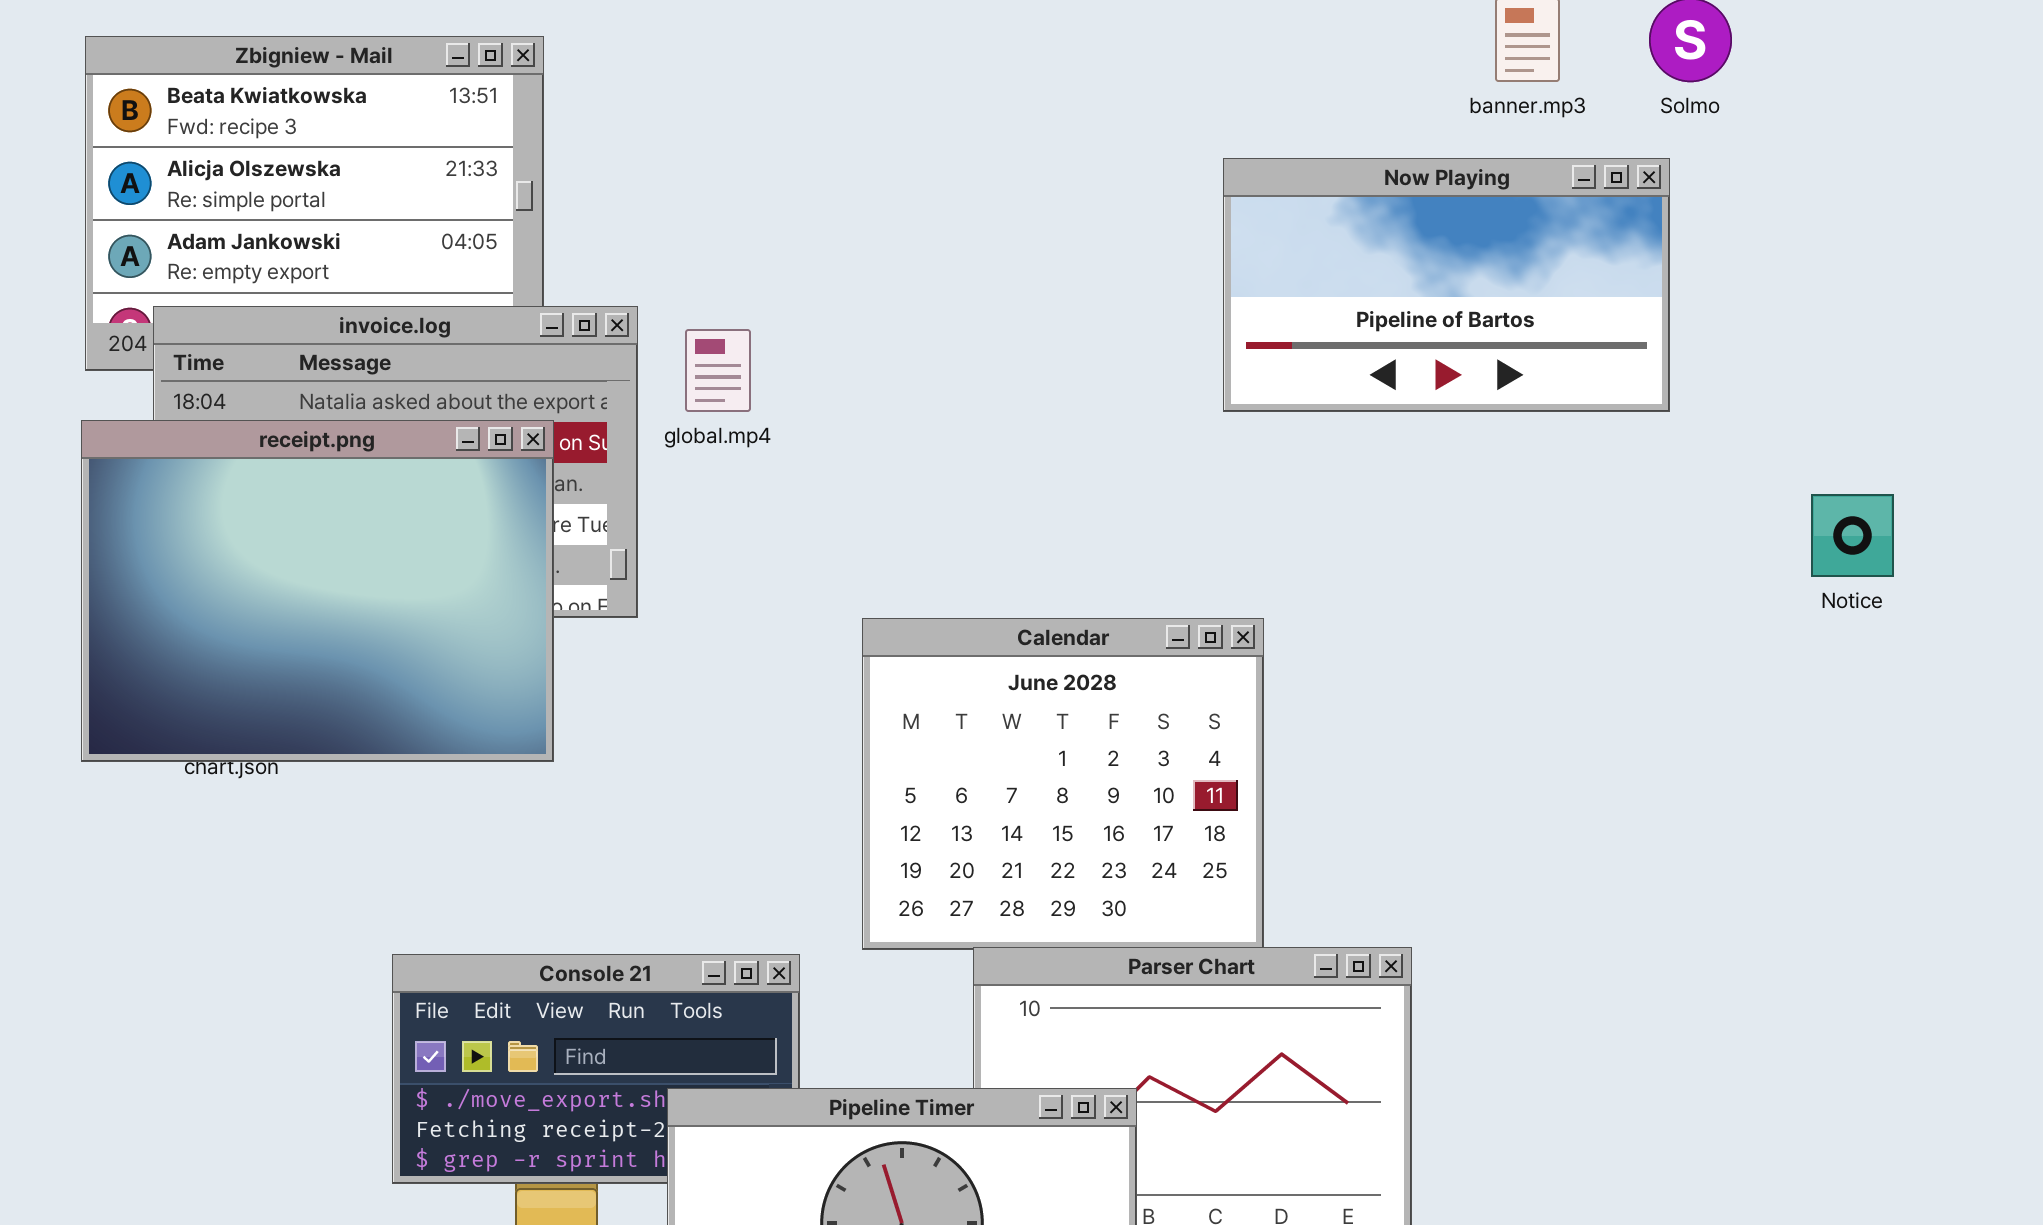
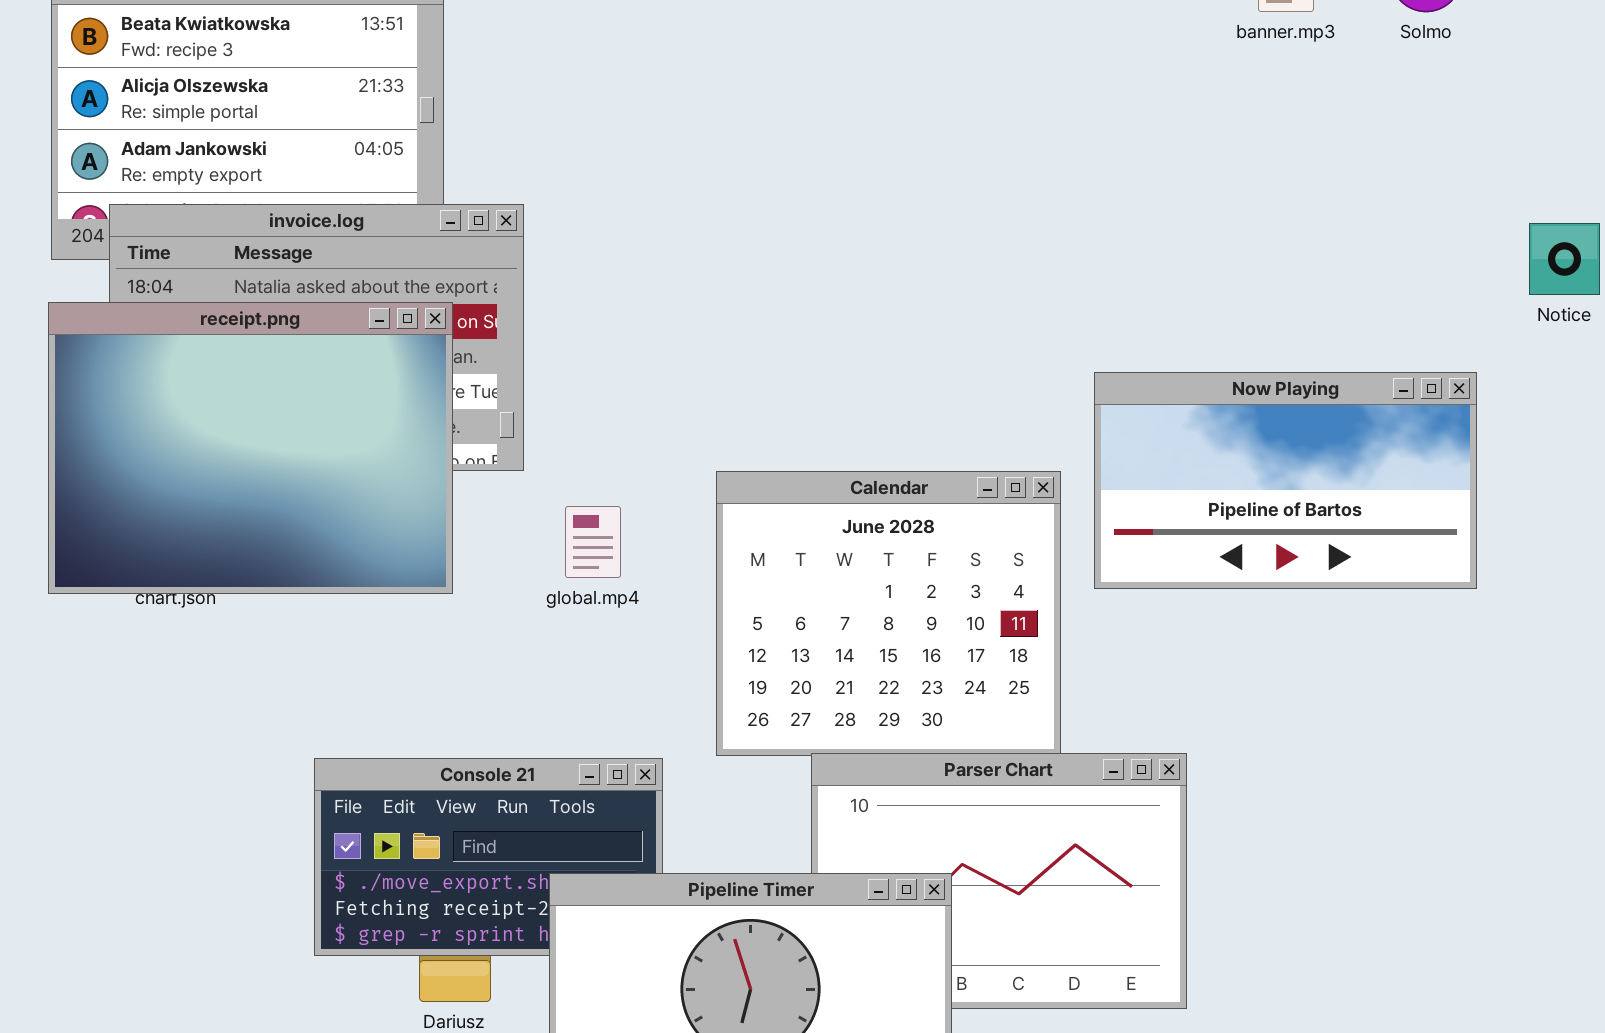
Now Playing: [1223,158,1670,412] -> [1094,372,1477,589], moved
global.mp4: [685,329,751,412] -> [565,506,621,578], moved
Notice: [1811,494,1894,577] -> [1529,223,1600,295], moved

